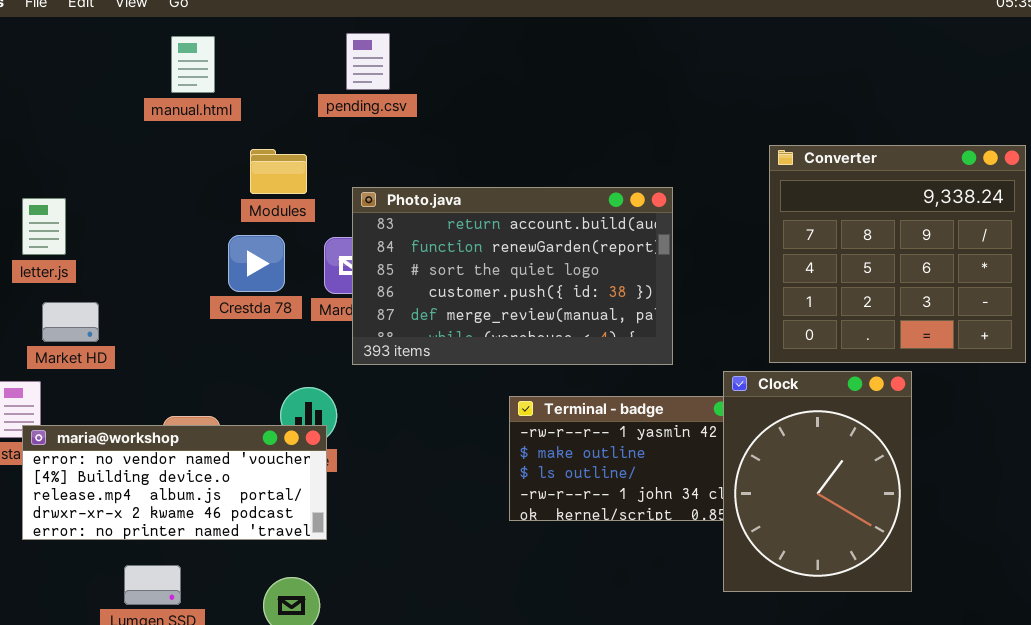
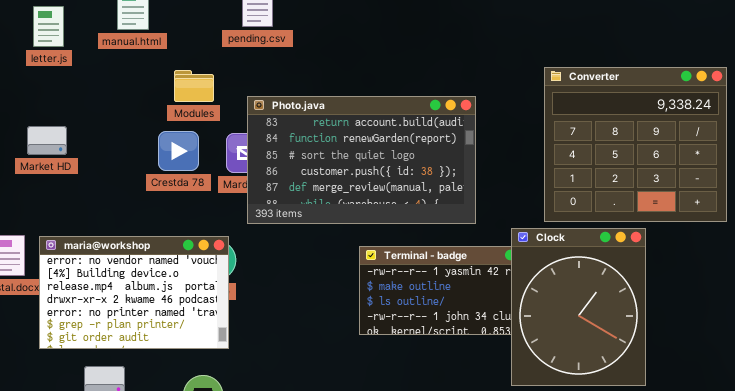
letter.js: [22,198,66,255] -> [33,6,64,47], moved
Market HD: [42,302,99,342] -> [27,126,67,155], moved
maria@workshop: [22,425,327,540] -> [39,236,229,349], resized

